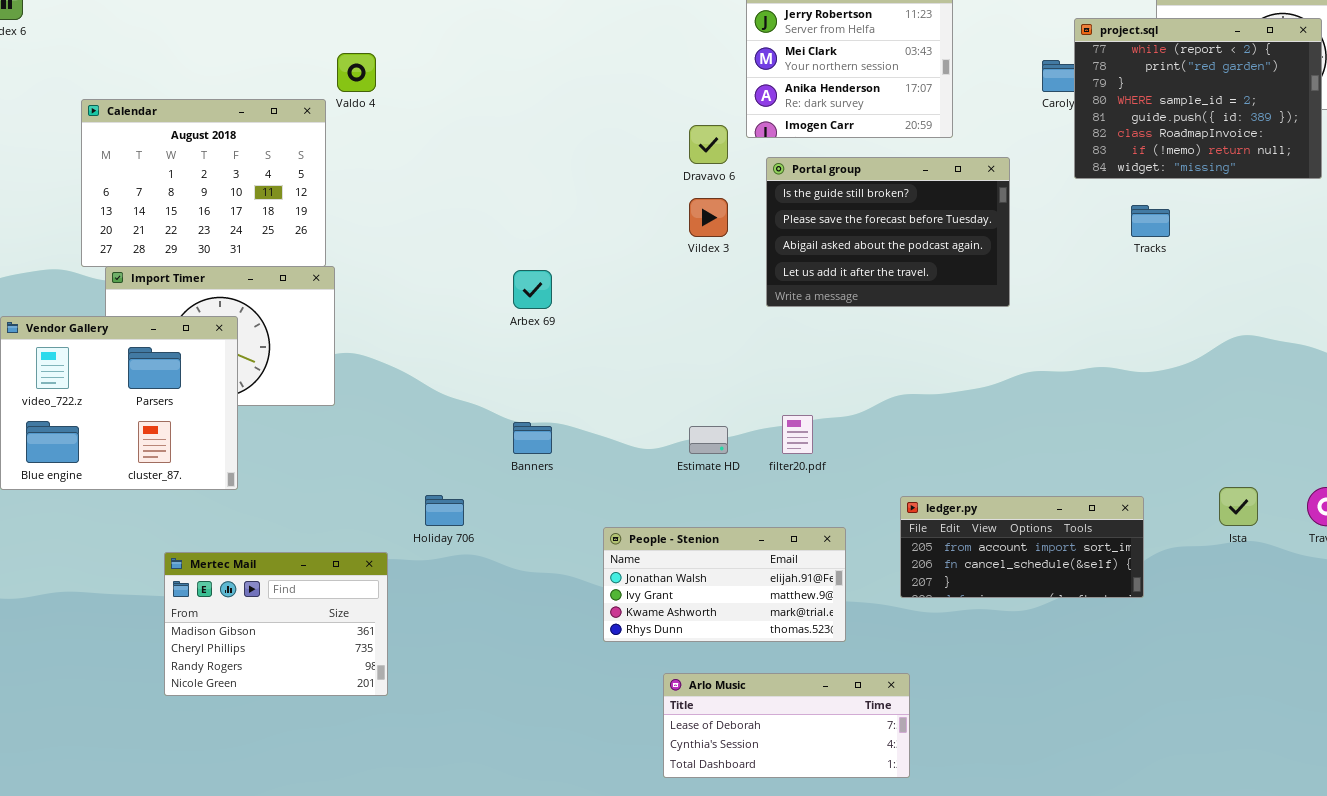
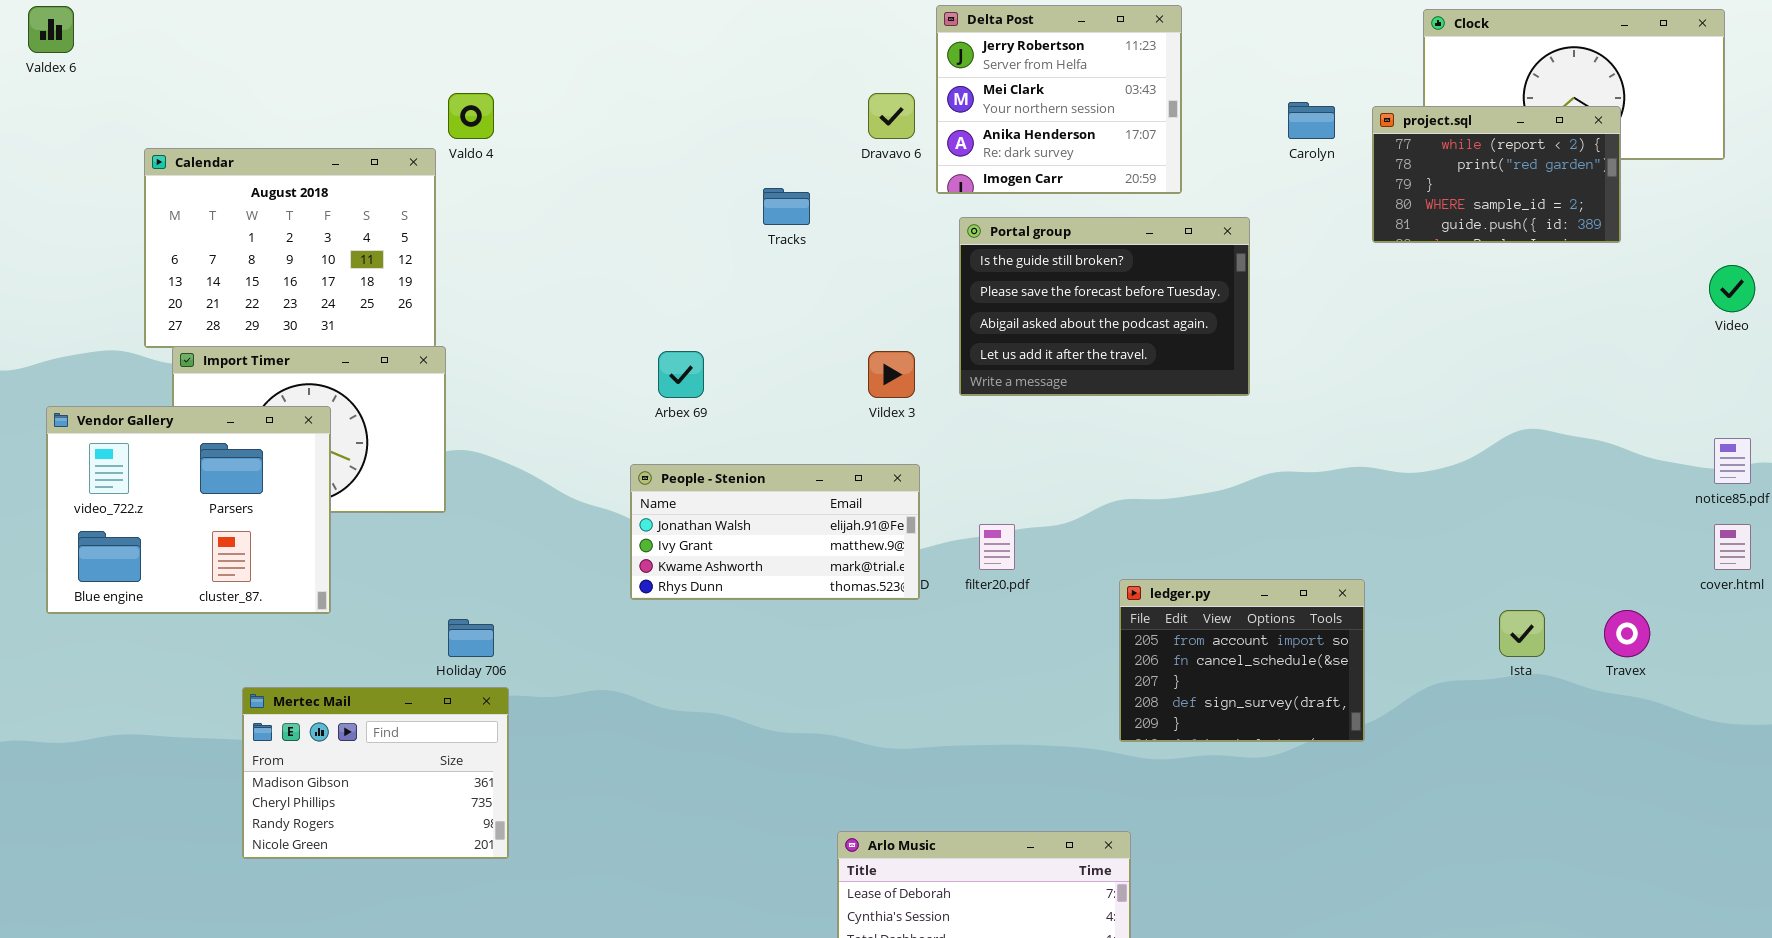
project.sql: [1074,18,1322,179] -> [1372,106,1621,243], resized
Dravavo 6: [689,125,728,164] -> [868,93,915,139], moved
Vildex 3: [689,198,728,237] -> [868,351,915,398], moved
Tracks: [1131,205,1170,237] -> [763,188,810,225], moved
Holiday 706: [425,495,464,526] -> [448,619,494,657], moved
ledger.py: [900,496,1144,598] -> [1119,579,1365,742], resized
People - Stenion: [603,527,846,642] -> [630,464,920,600], moved

